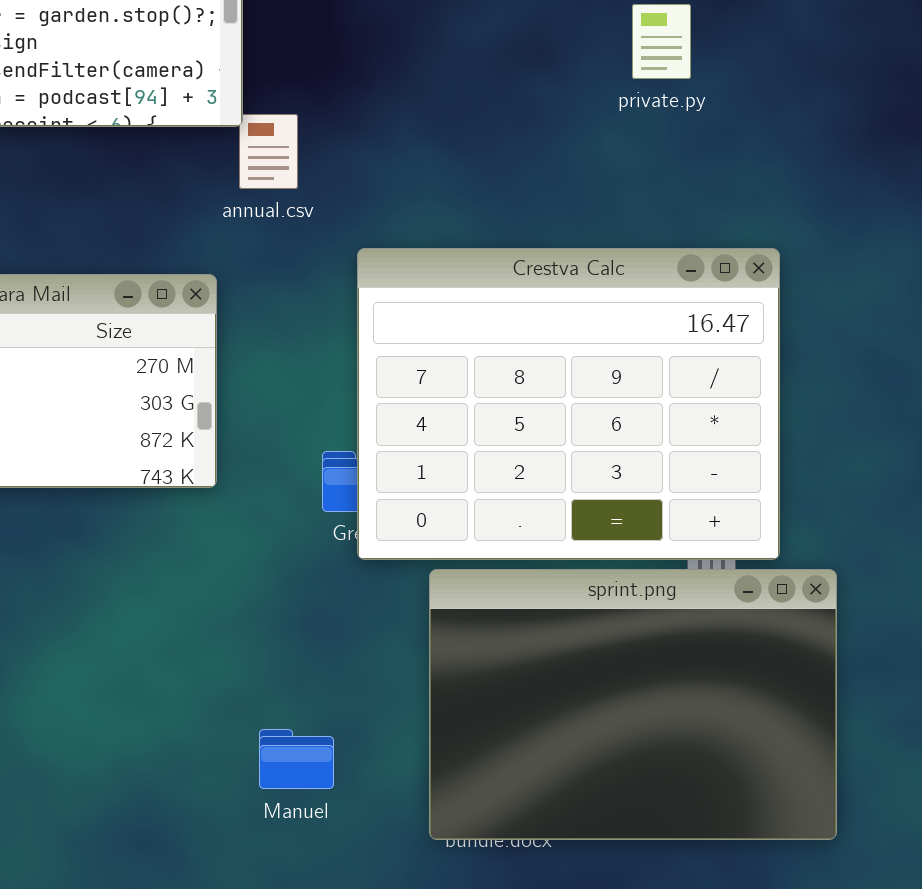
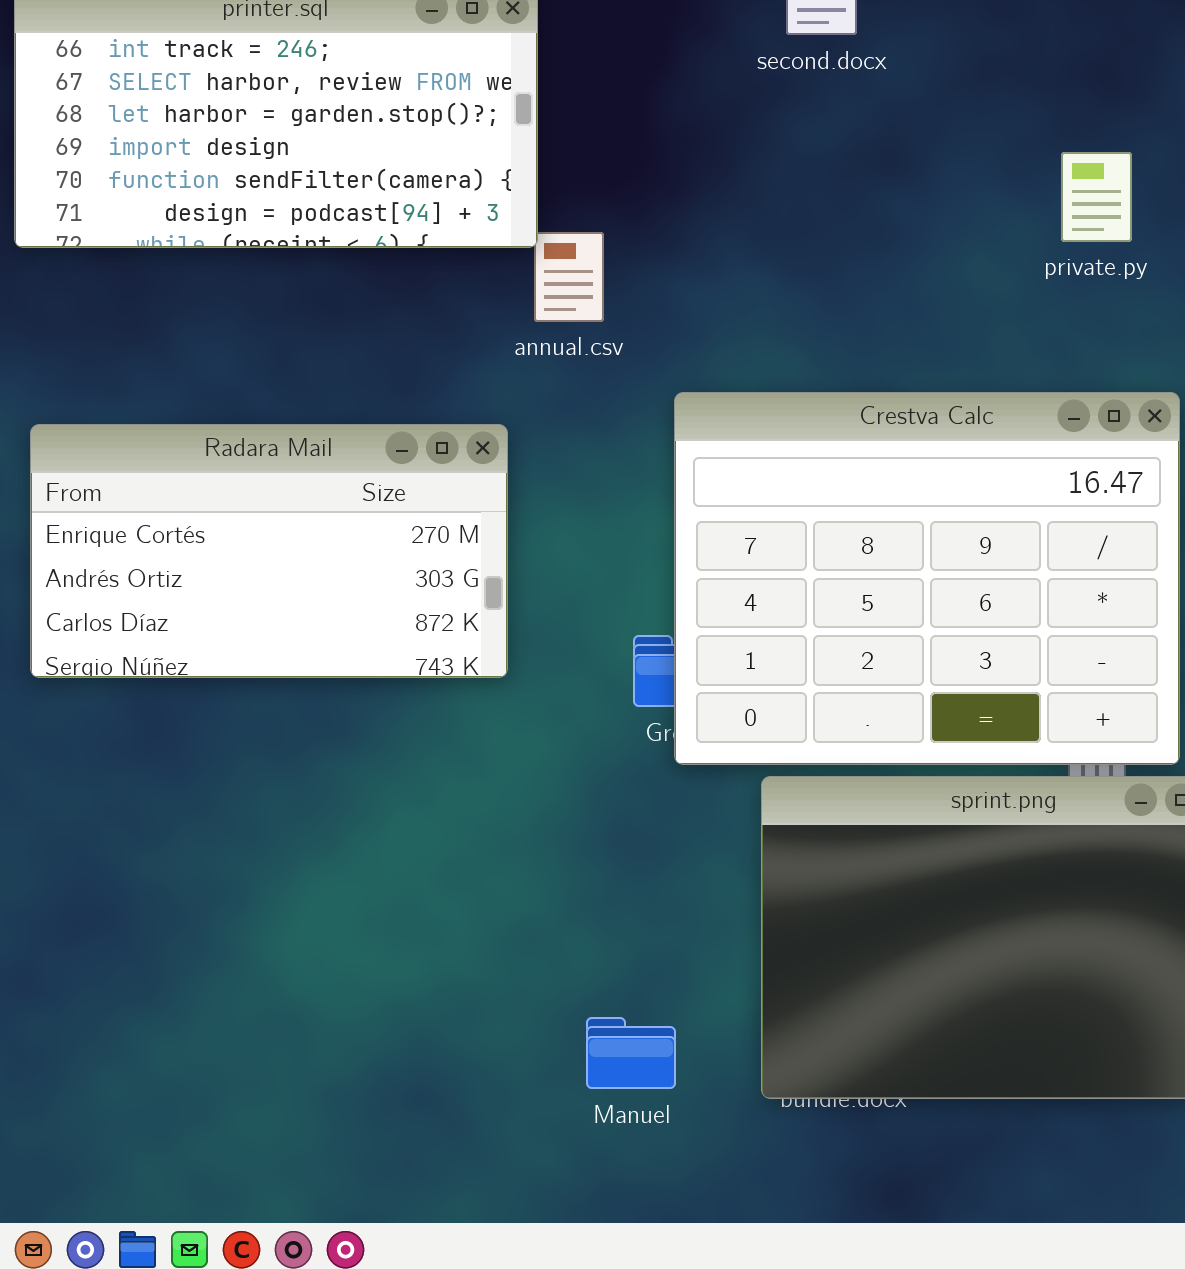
private.py: [632,4,691,79] -> [1061,152,1132,242], moved
Manuel: [259,729,334,789] -> [586,1017,676,1089], moved

